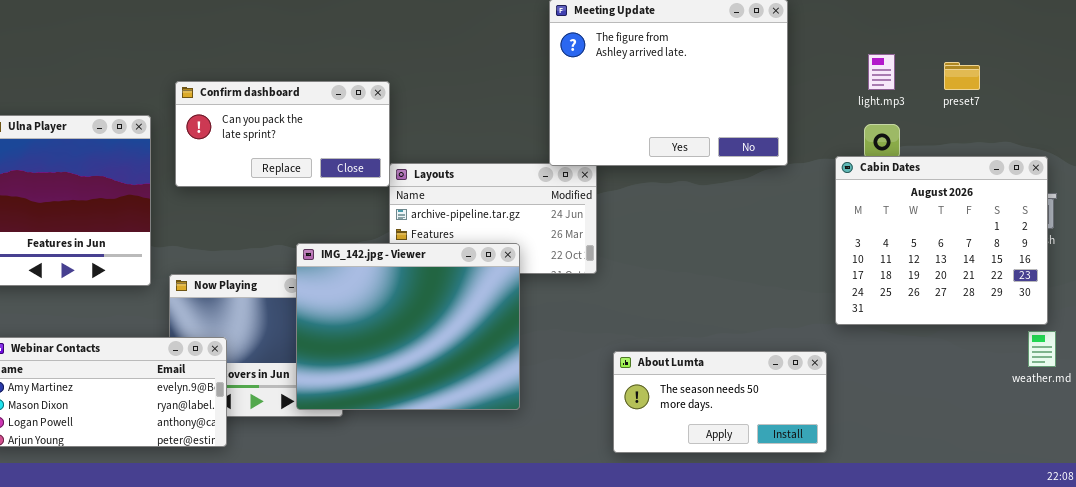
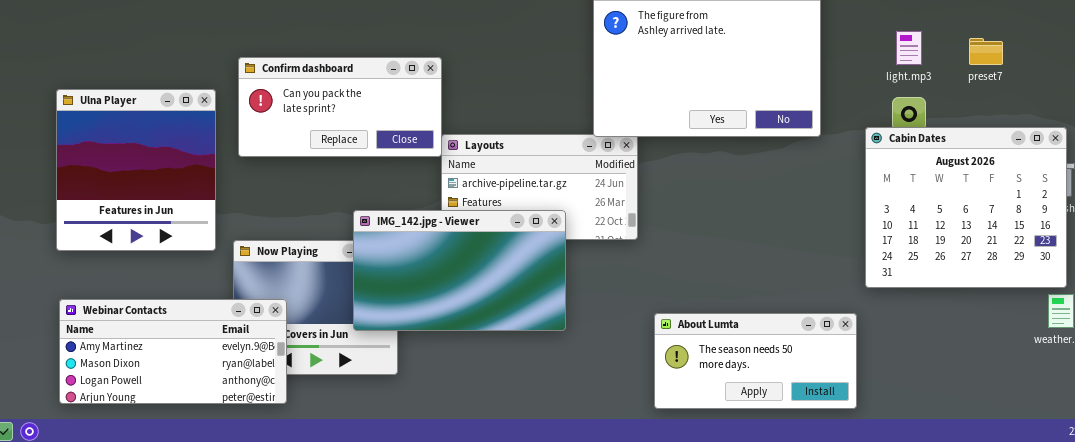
IMG_142.jpg - Viewer: [296,243,520,410] -> [353,210,566,331], resized

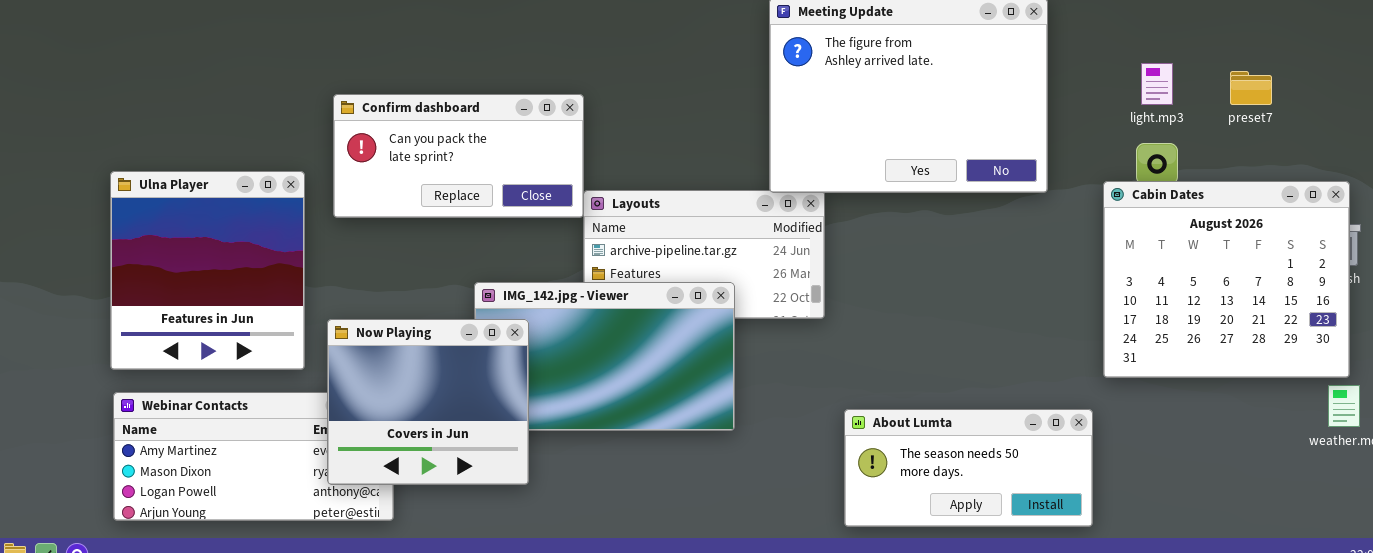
Ulna Player: [56,89,216,251] -> [110,171,305,370], moved
Now Playing: [233,240,398,375] -> [327,319,529,485], raised

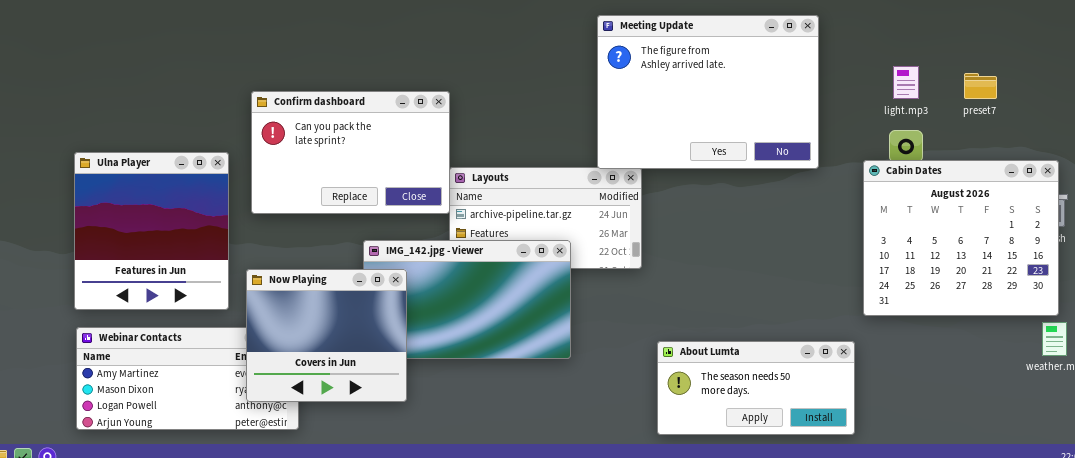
Confirm dashboard: [333,94,584,218] -> [251,91,450,214], resized

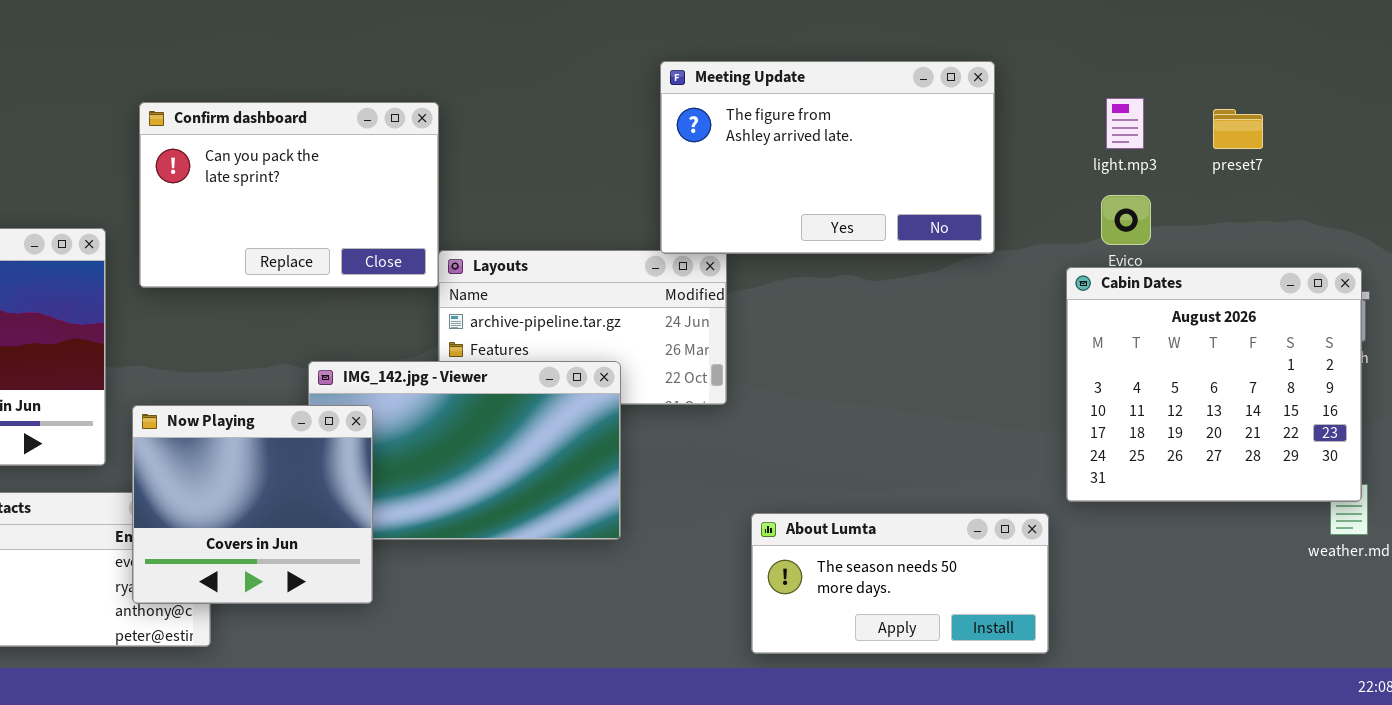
Meeting Update: [597,15,819,169] -> [660,61,995,254], resized
Confirm dashboard: [251,91,450,214] -> [139,102,439,288], moved
Cabin Dates: [863,160,1059,316] -> [1066,267,1362,502], moved

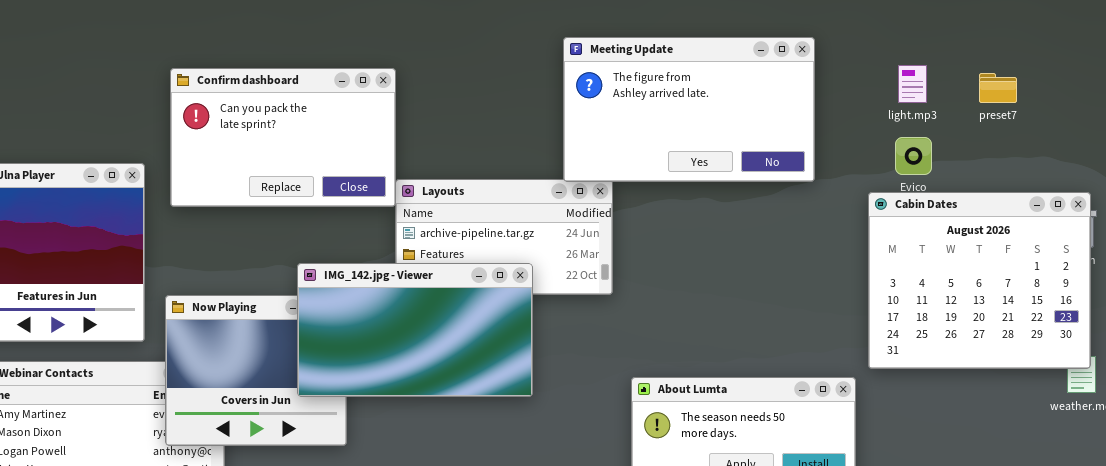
IMG_142.jpg - Viewer: [308,361,621,540] -> [297,263,533,397], raised

